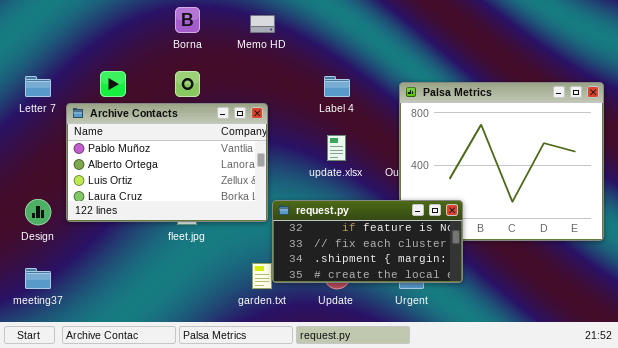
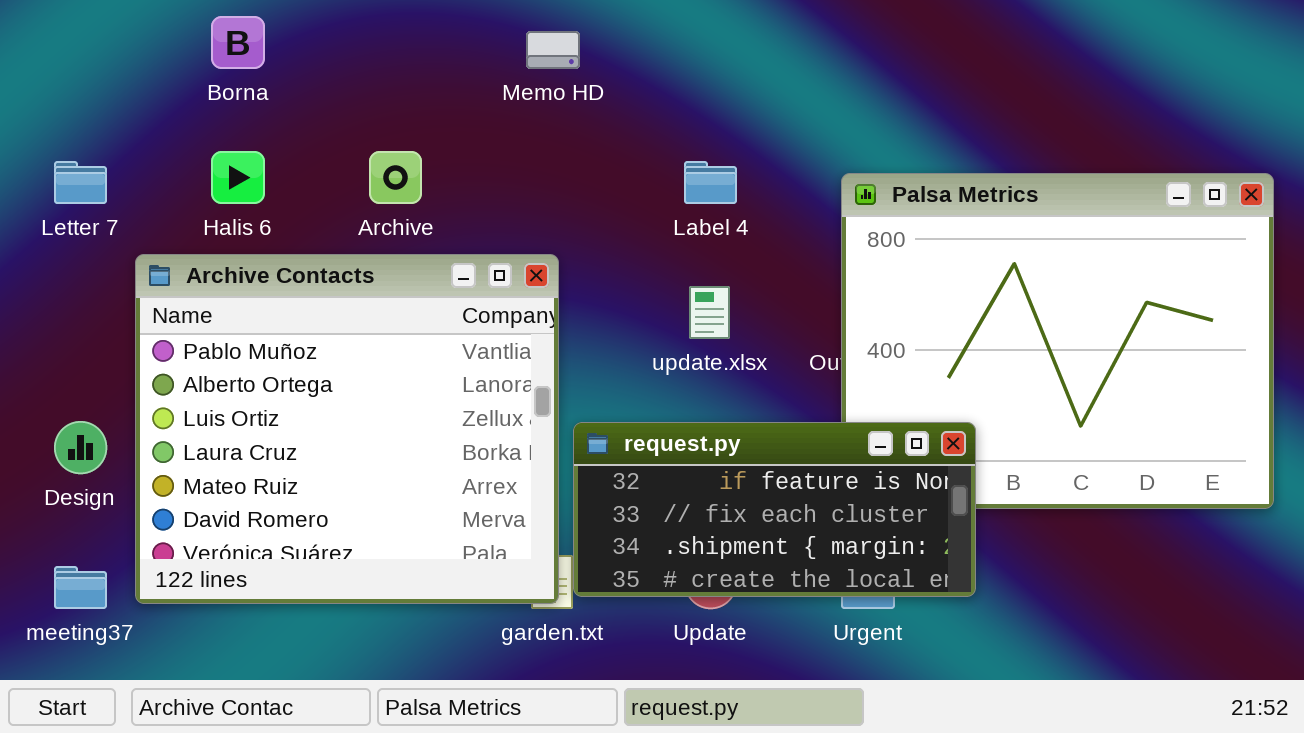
Borna: [175,7,200,33] -> [211,16,265,69], moved
Archive Contacts: [66,103,268,222] -> [135,254,559,604], moved, resized

